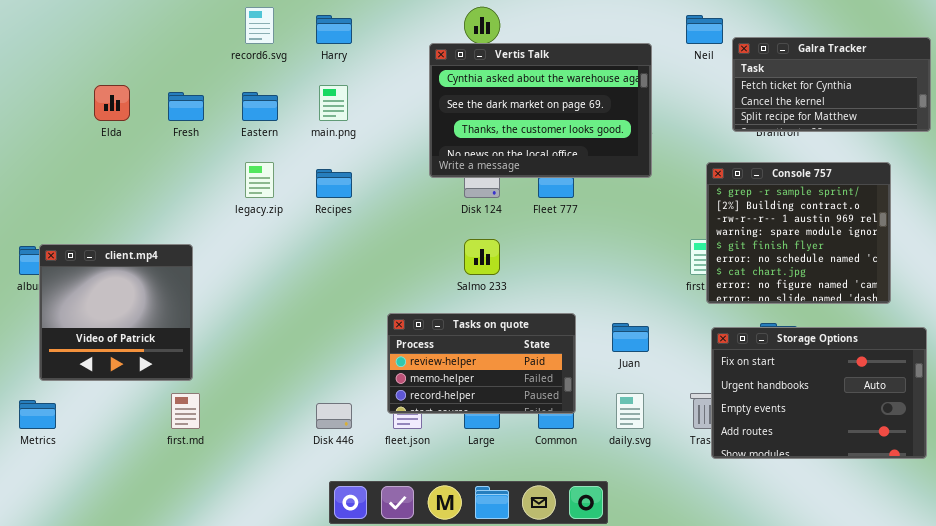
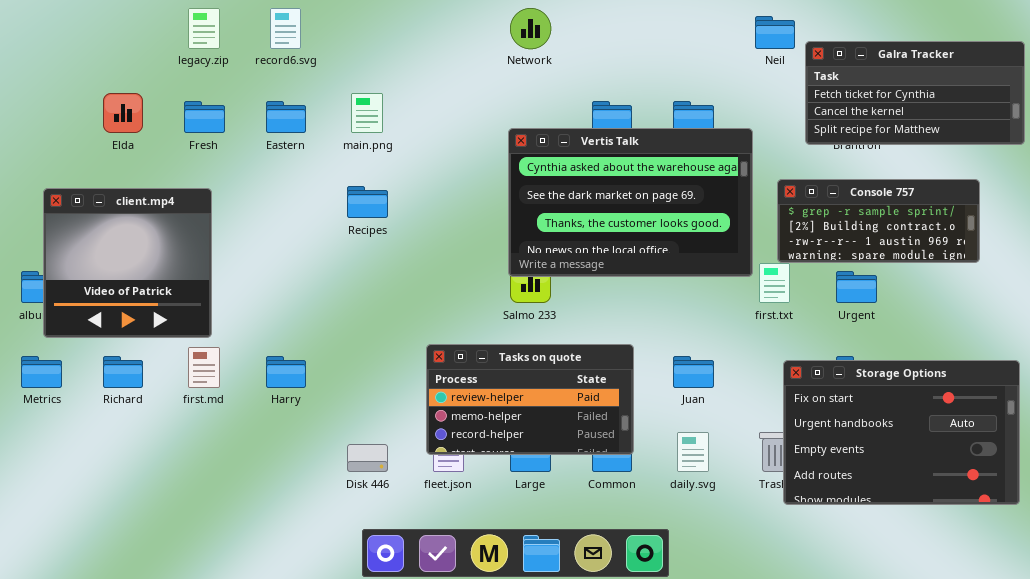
Harry: [316,15,352,44] -> [266,356,306,388], moved
Vertis Talk: [429,43,652,178] -> [508,128,753,277], moved
legacy.zip: [245,162,274,198] -> [188,8,220,49], moved
Console 757: [706,162,891,304] -> [777,179,980,263], resized
client.mp4: [39,244,193,381] -> [43,188,212,338], moved
first.md: [171,393,200,429] -> [188,347,220,388], moved
Metrics: [19,400,56,429] -> [21,356,62,388], moved

